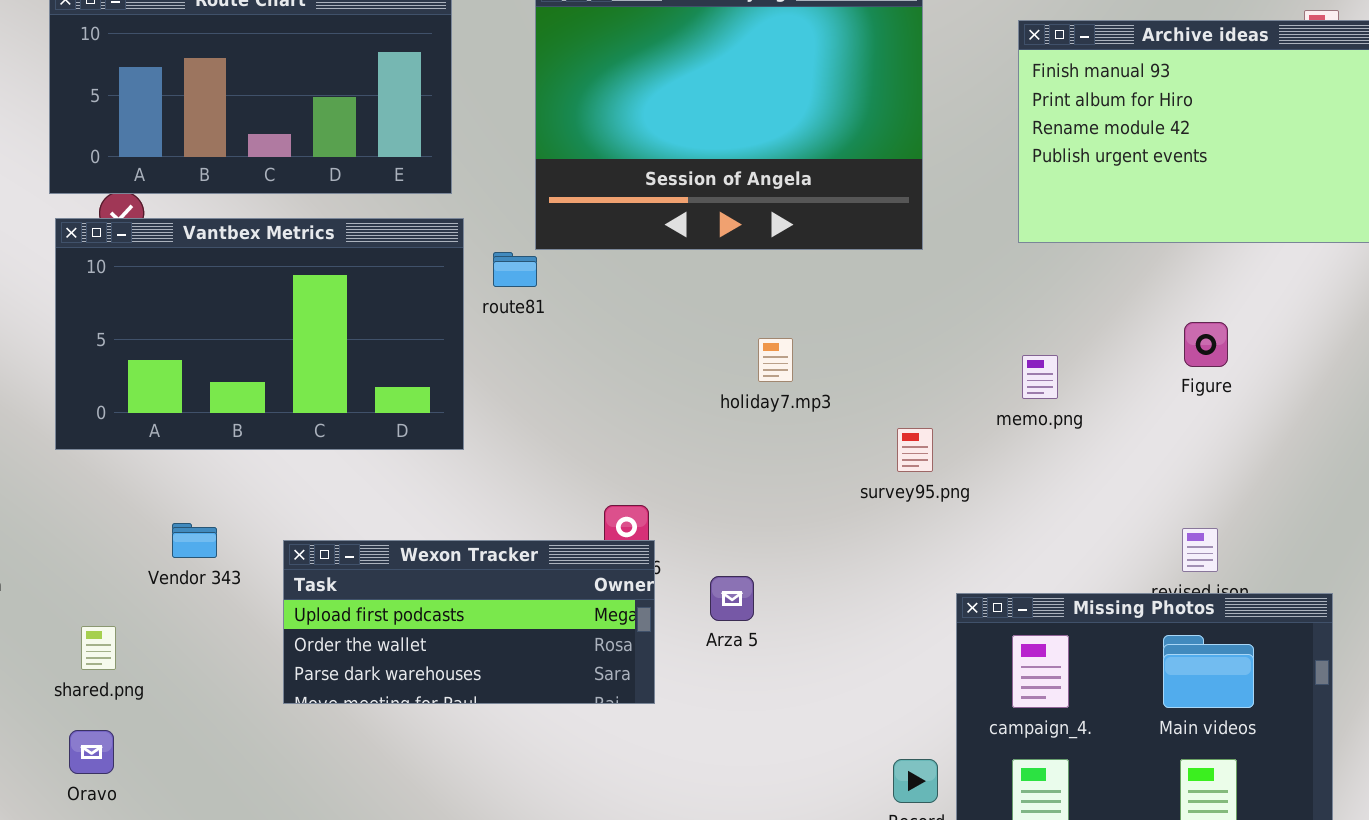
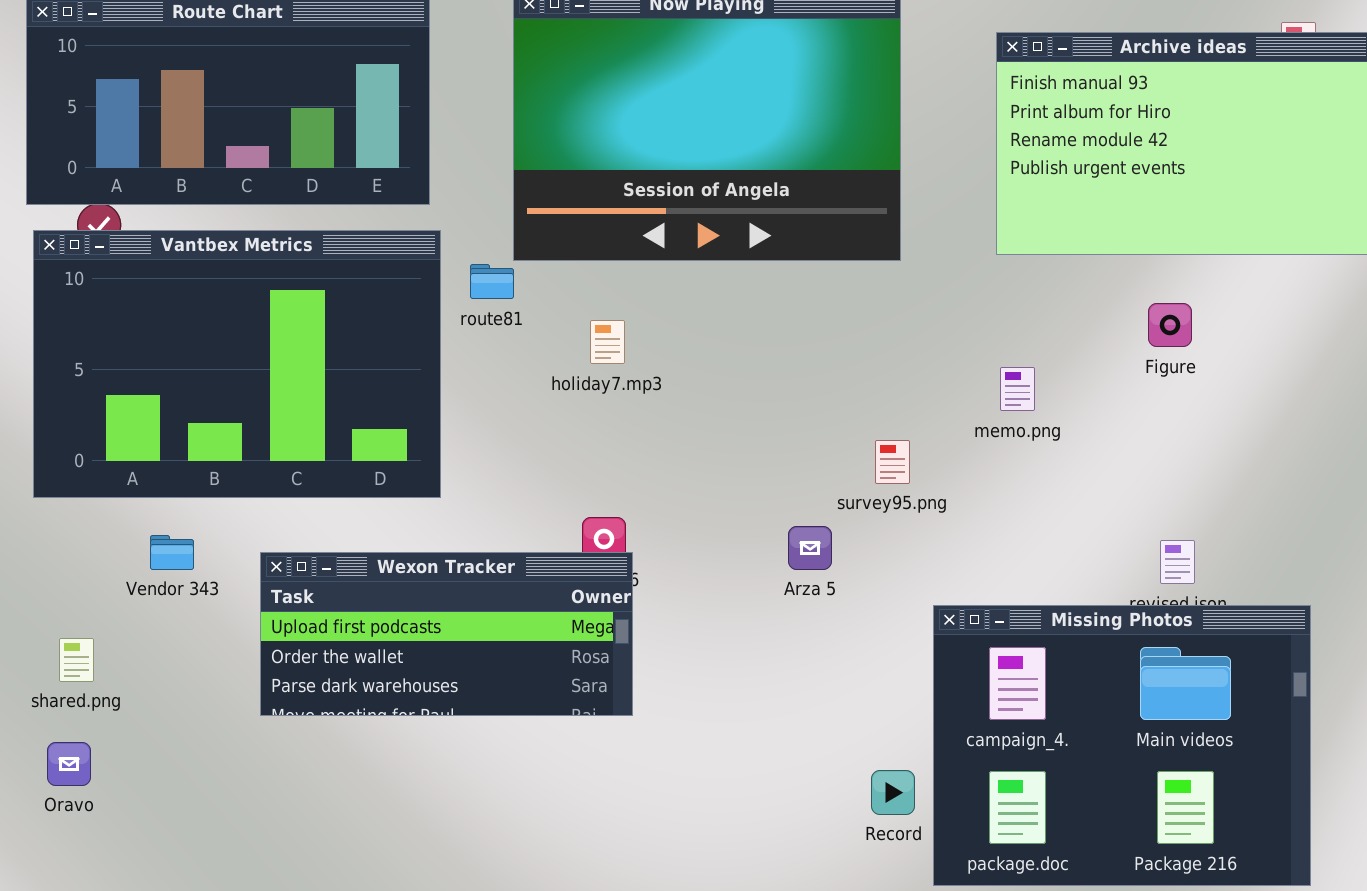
Vantbex Metrics: [55,218,464,450] -> [33,230,441,498], resized
Figure: [1184,322,1228,367] -> [1148,303,1192,347], moved
holiday7.mp3: [758,338,793,382] -> [590,320,625,364], moved
Arza 5: [710,576,754,621] -> [788,526,832,570], moved

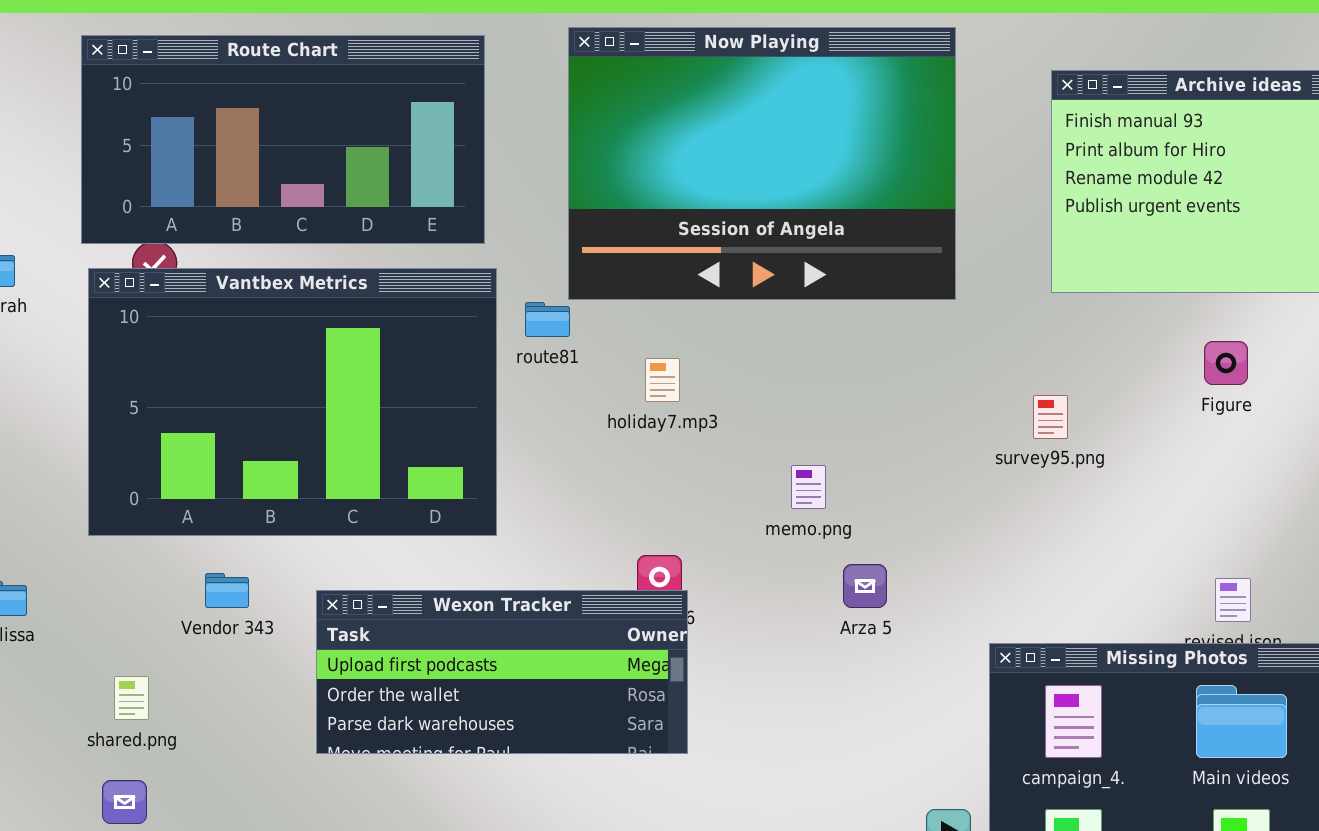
memo.png: [1000,367,1035,411] -> [791,465,826,509], moved
survey95.png: [875,440,910,484] -> [1033,395,1068,439], moved

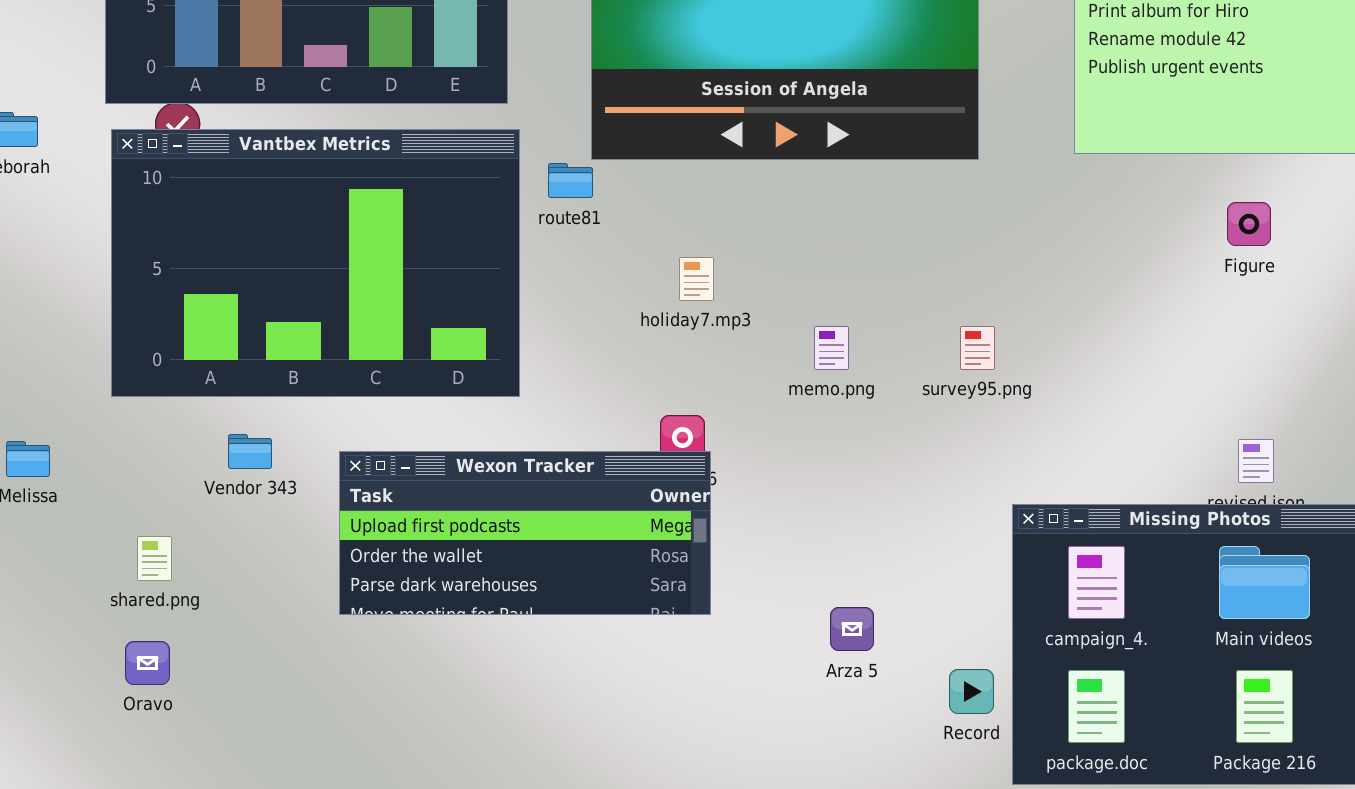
holiday7.mp3: [645,358,680,402] -> [679,257,714,301], moved
survey95.png: [1033,395,1068,439] -> [960,326,995,370], moved
Arza 5: [843,564,887,608] -> [830,607,874,651], moved

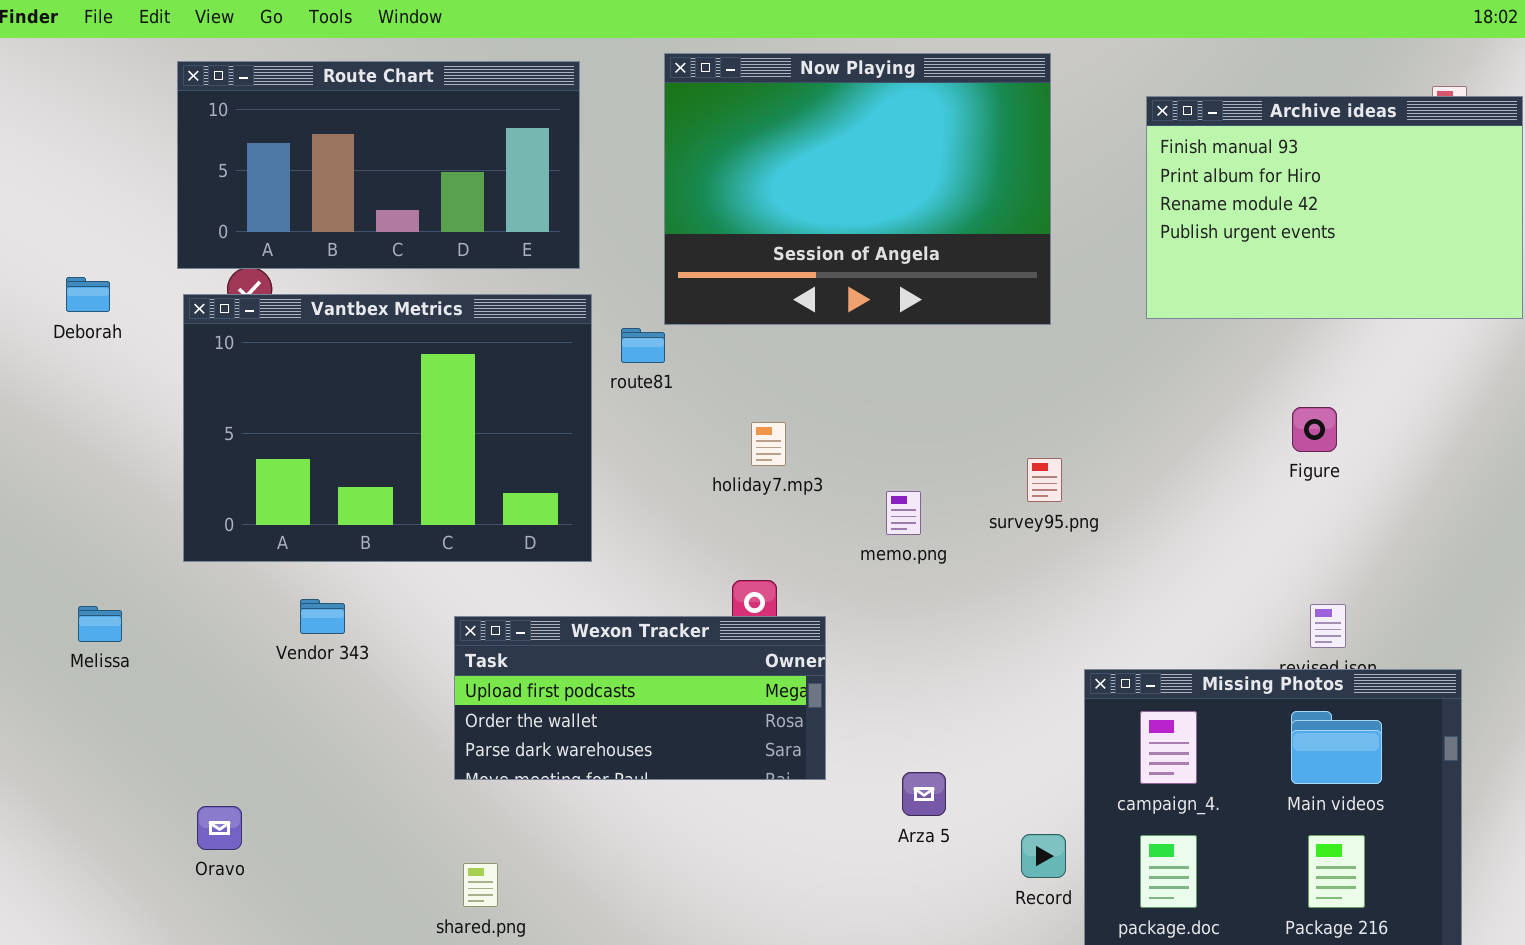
Figure: [1227,202,1271,246] -> [1292,407,1337,452], moved
survey95.png: [960,326,995,370] -> [1027,458,1062,502], moved
Wexon Tracker: [339,451,711,615] -> [454,616,826,780], moved
shared.png: [137,536,172,581] -> [463,863,498,907], moved

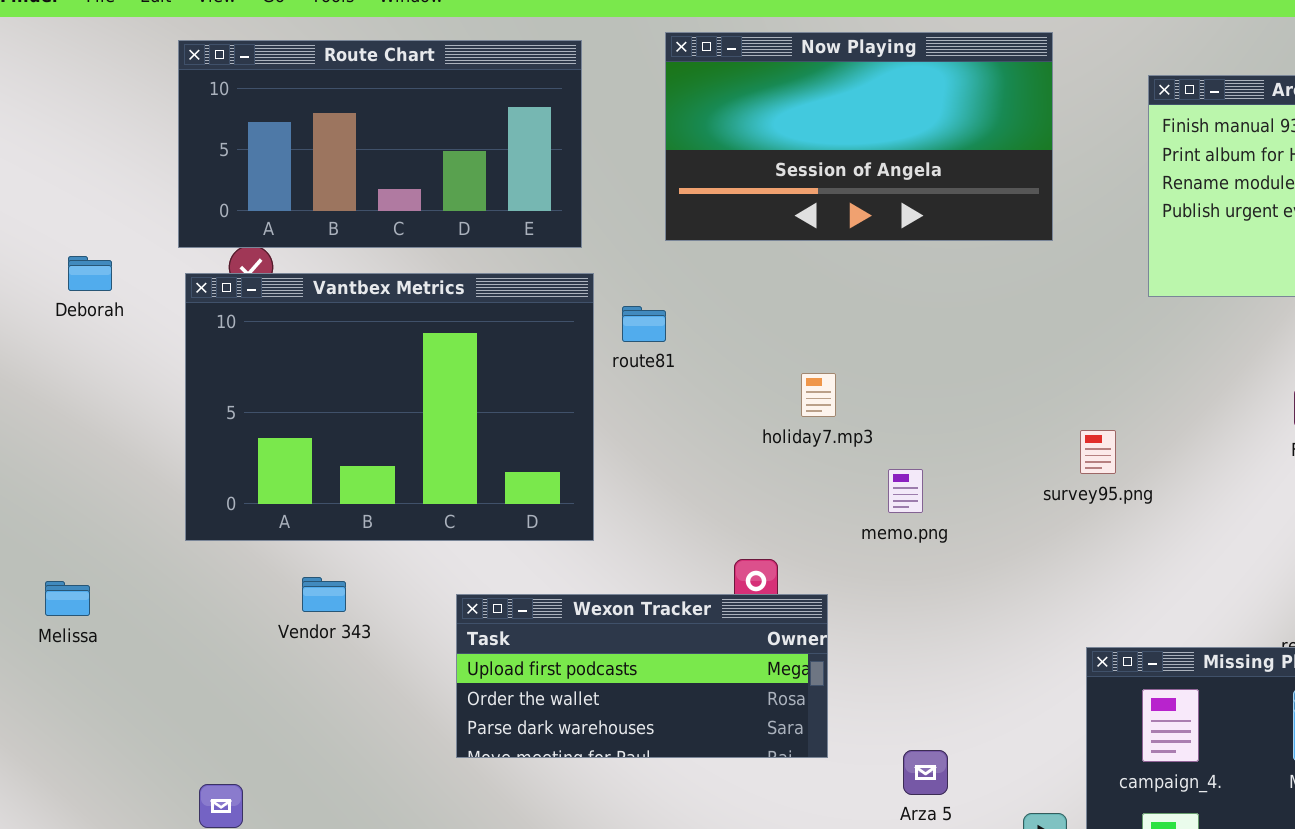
Now Playing: [664,53,1051,325] -> [665,32,1053,241], resized
holiday7.mp3: [751,422,786,466] -> [801,373,836,417], moved
survey95.png: [1027,458,1062,502] -> [1080,430,1116,474], moved
Melissa: [78,606,122,642] -> [45,581,90,616], moved

